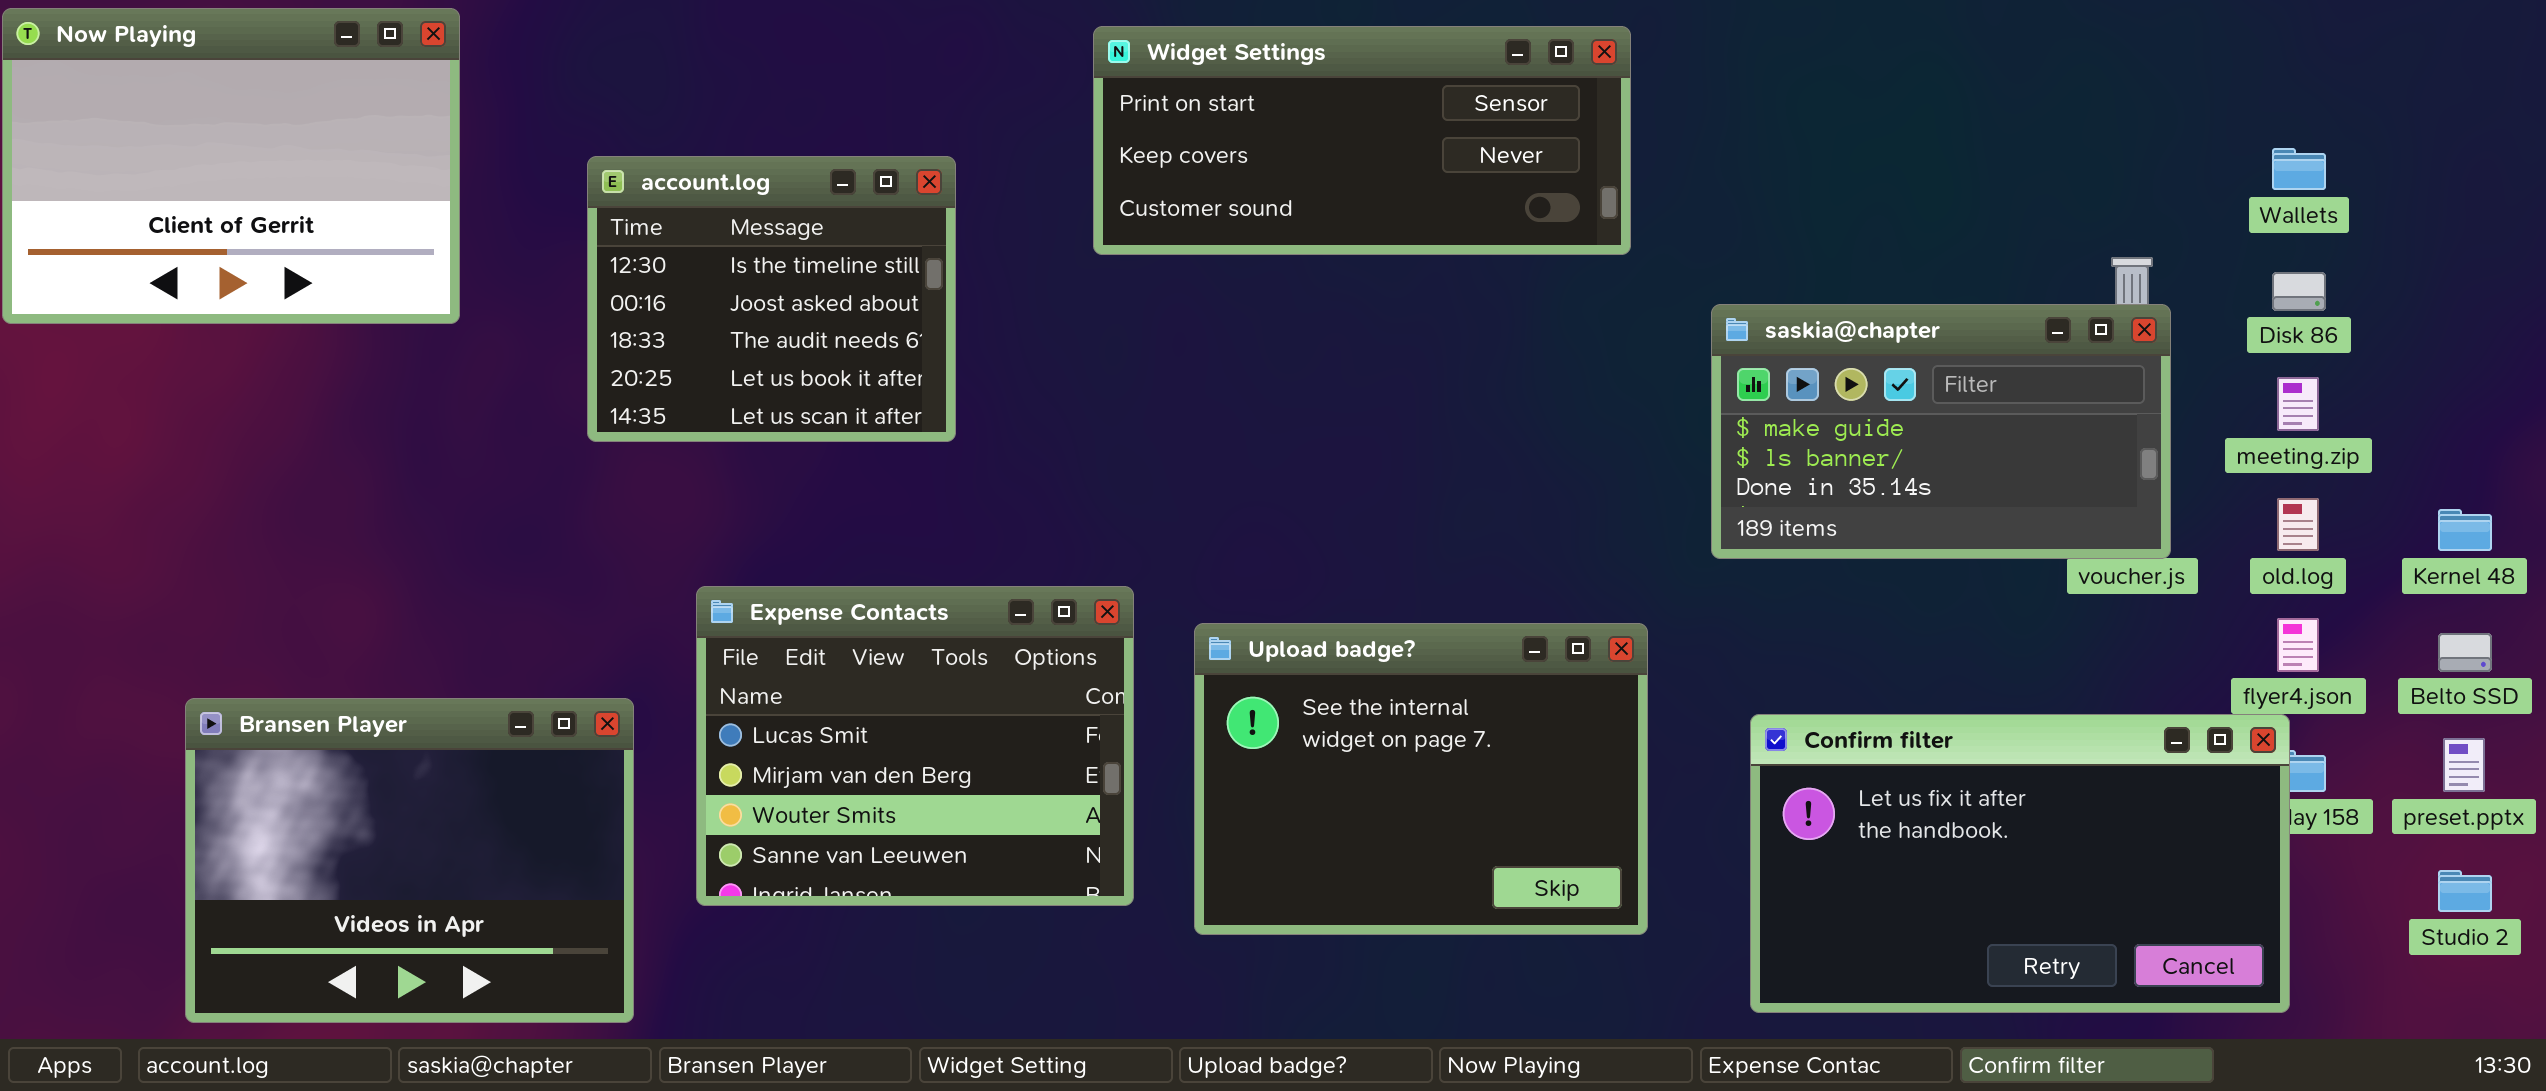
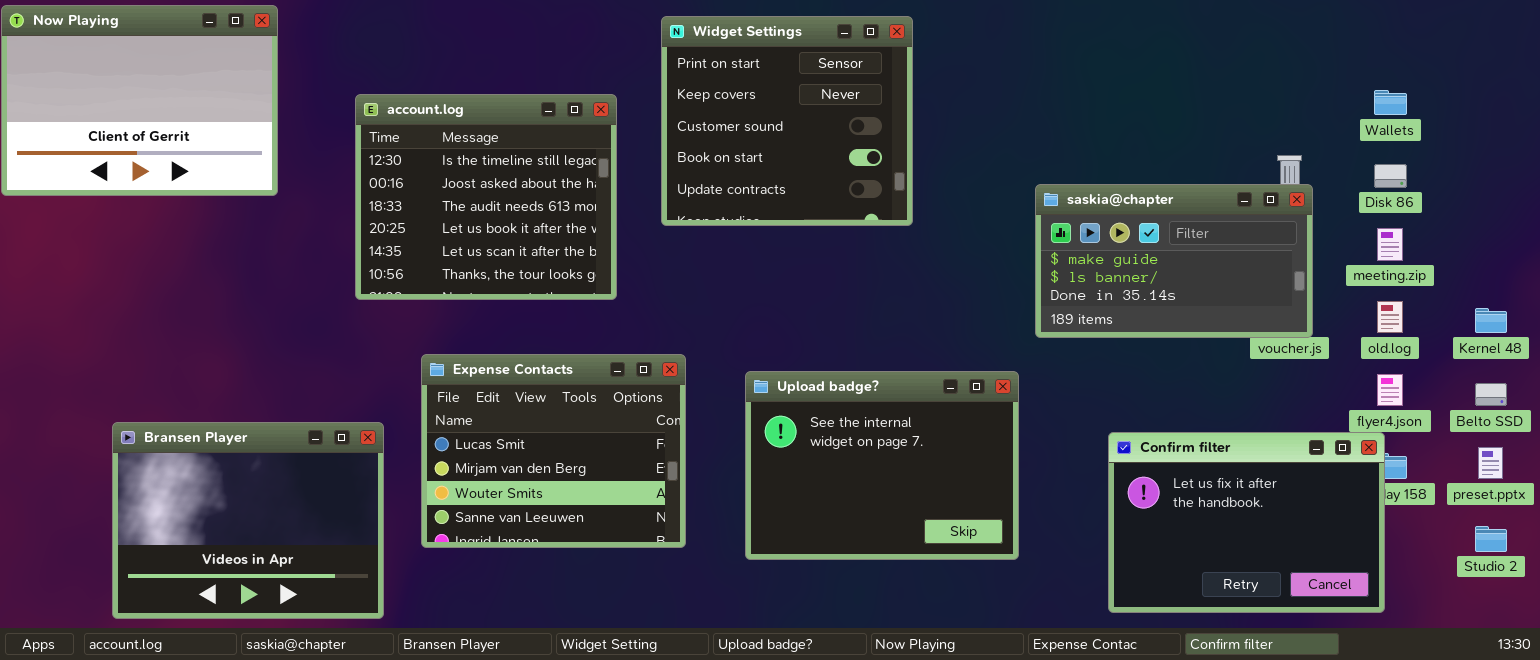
Widget Settings: [1093,26,1631,255] -> [661,16,913,226], resized
account.log: [587,156,956,442] -> [355,94,617,300], resized
Upload badge?: [1194,623,1648,935] -> [745,371,1019,560], moved
Confirm filter: [1750,714,2290,1013] -> [1108,432,1385,613], resized

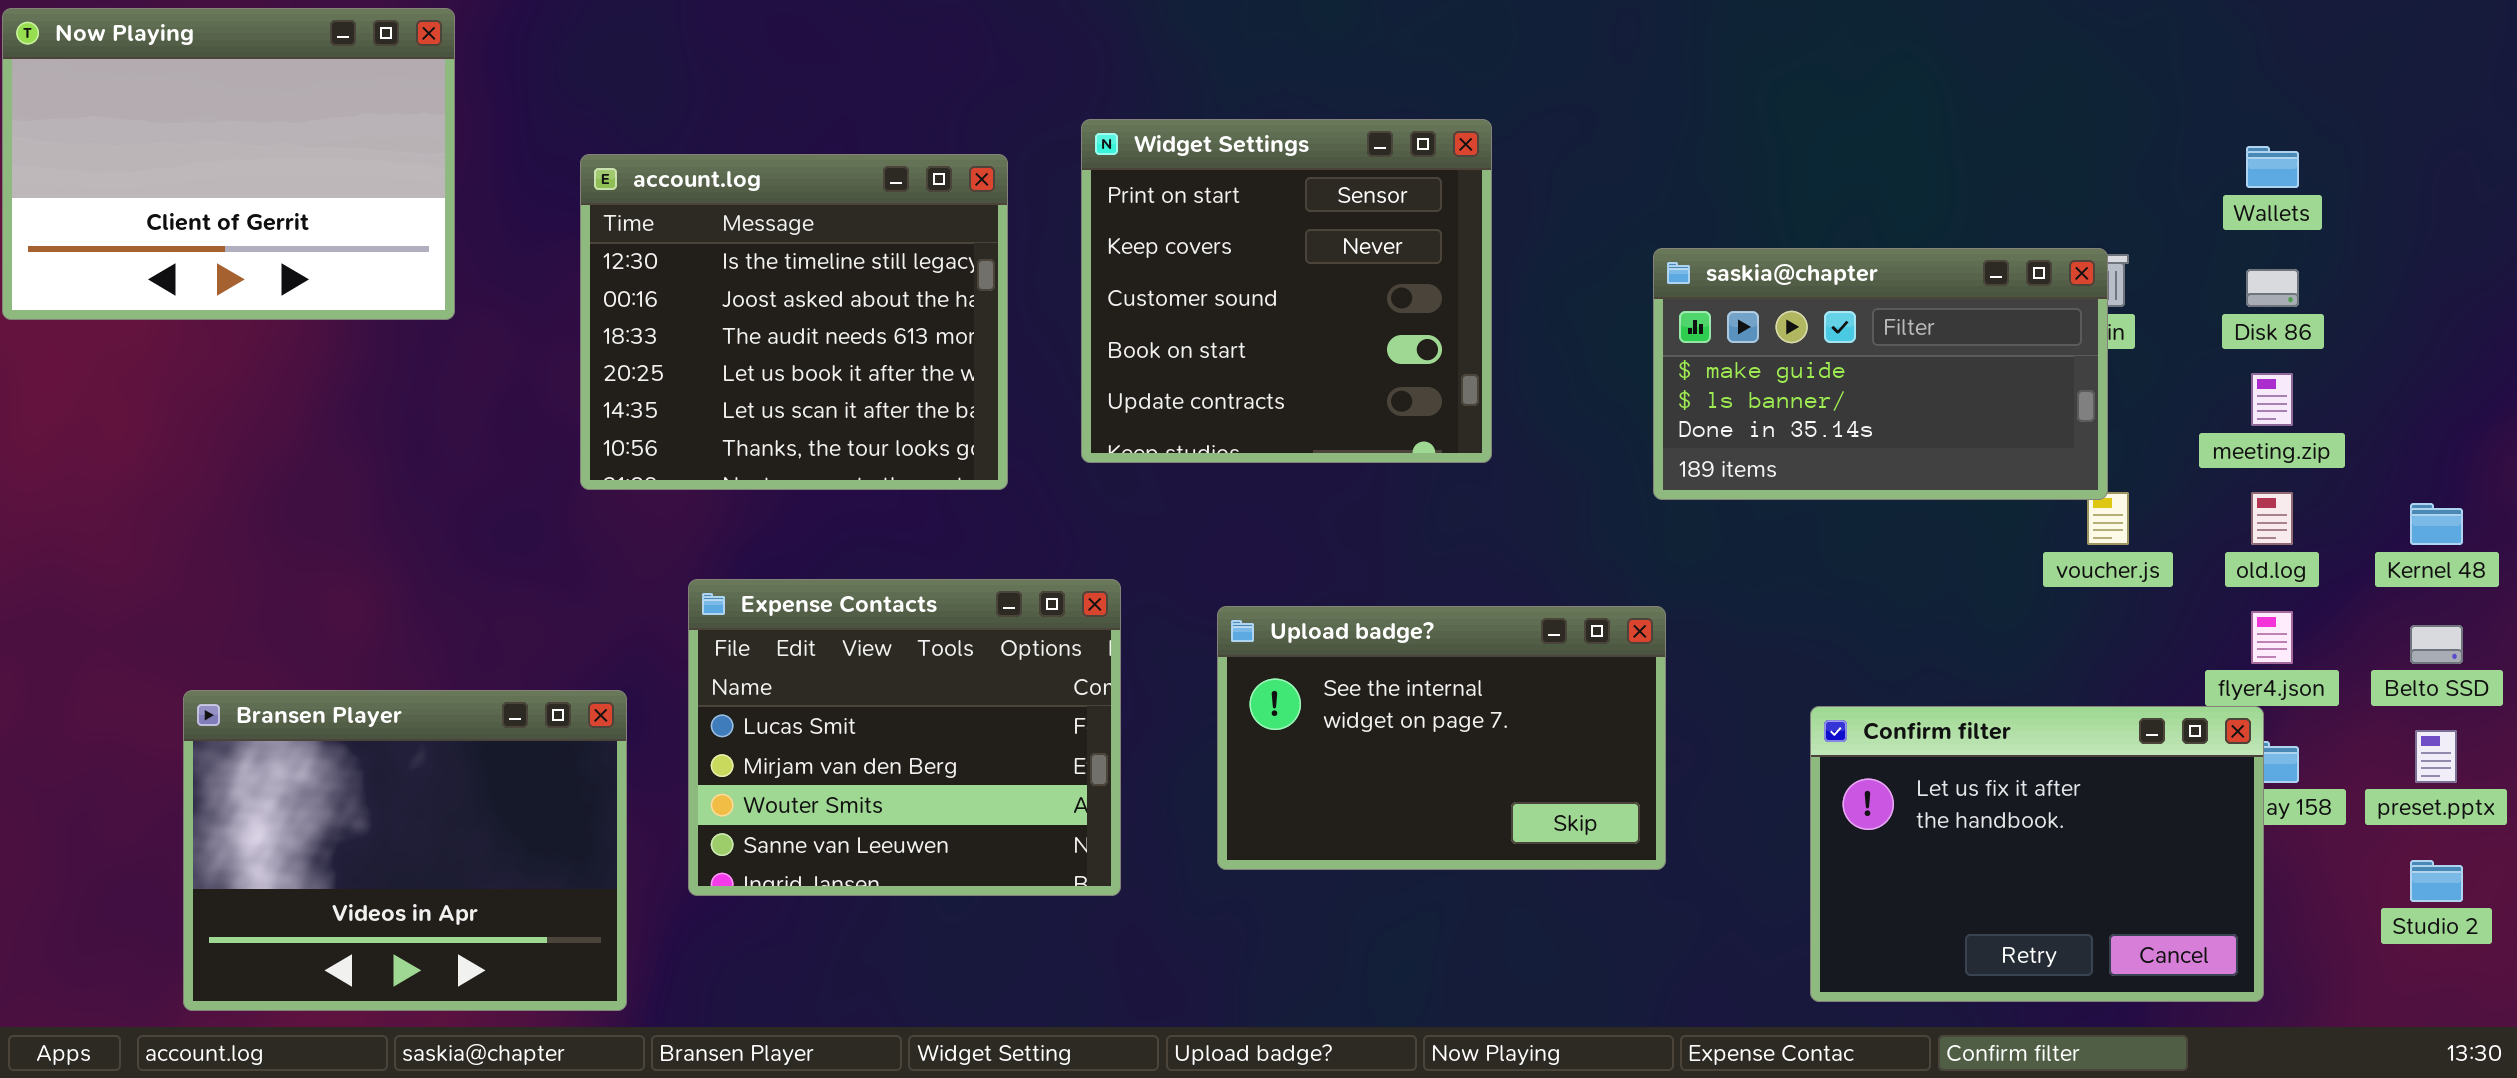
Widget Settings: [661,16,913,226] -> [1081,119,1492,463], moved
saskia@chapter: [1035,184,1313,338] -> [1653,248,2108,500], moved
Upload badge?: [745,371,1019,560] -> [1217,606,1666,870], resized

